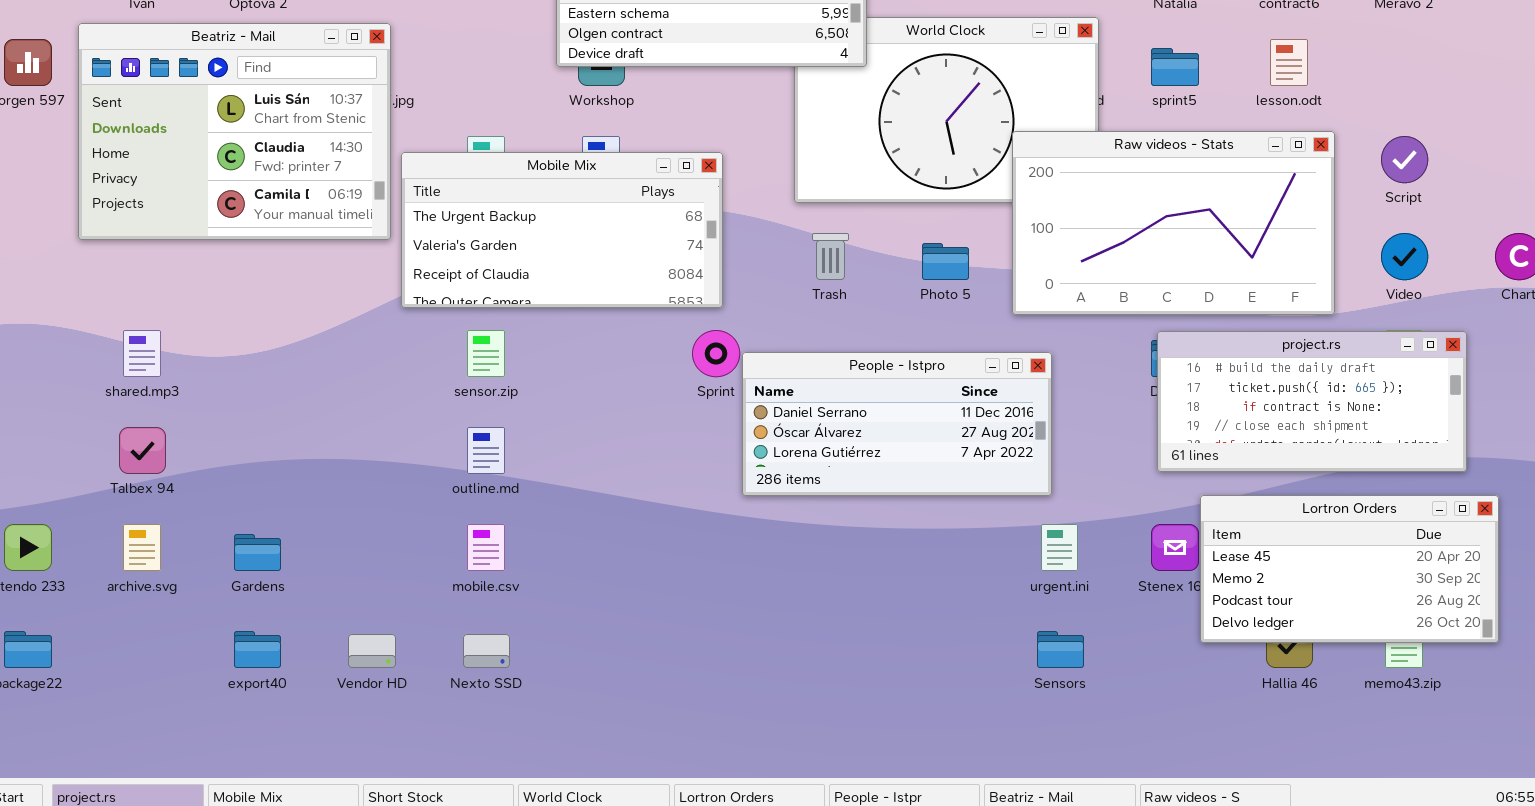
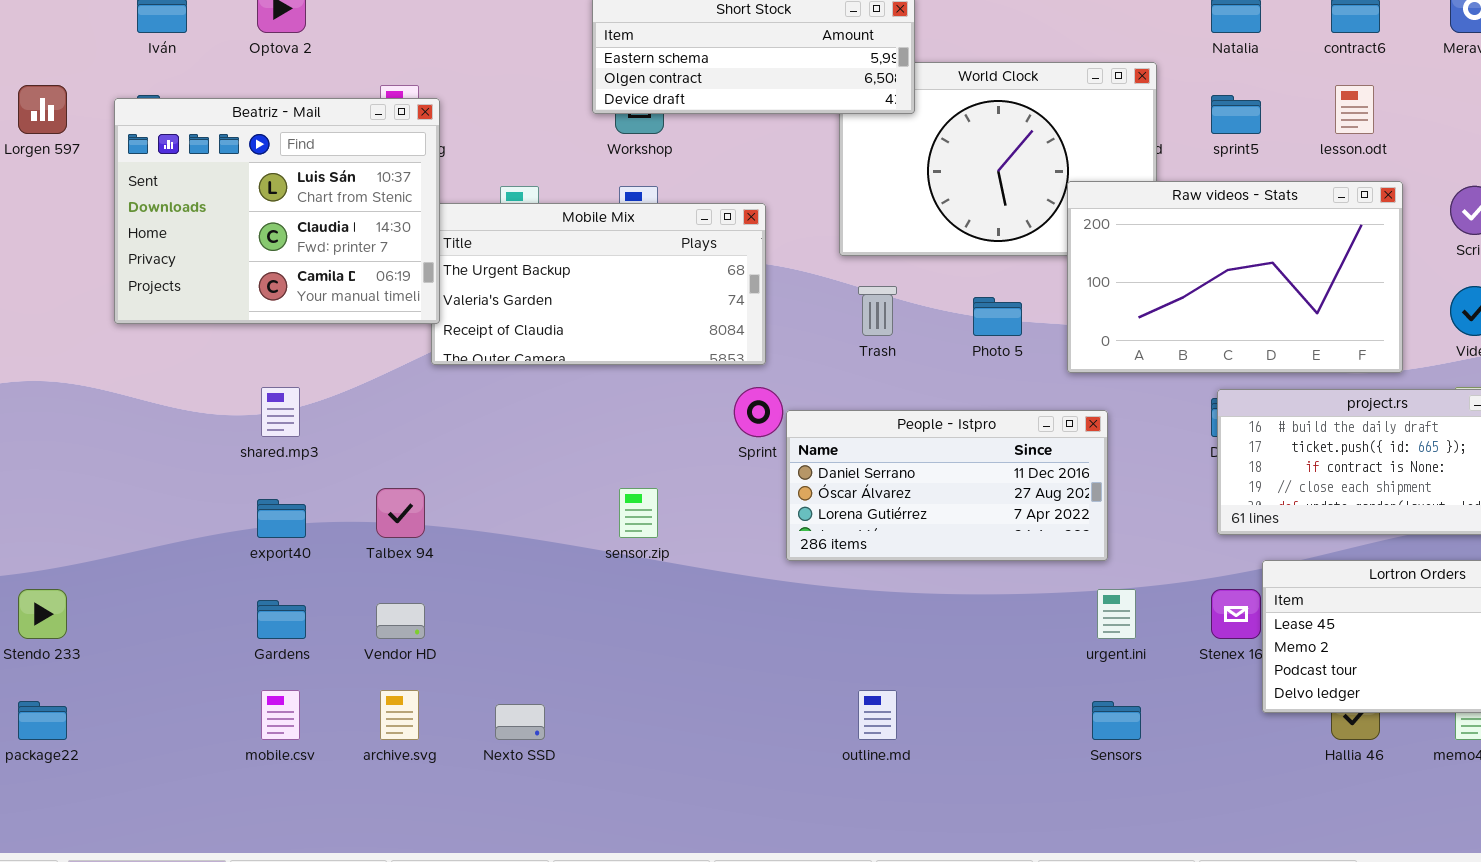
Beatriz - Mail: [78,23,391,240] -> [114,98,440,324], moved
shared.mp3: [123,330,161,377] -> [261,387,300,437], moved
sensor.zip: [467,330,505,377] -> [619,488,658,538], moved
Talbex 94: [119,427,166,474] -> [376,488,425,538], moved
outline.md: [467,427,505,474] -> [858,690,897,740], moved
archive.svg: [123,524,161,571] -> [380,690,419,740], moved
mobile.csv: [467,524,505,571] -> [261,690,300,740], moved
export40: [234,631,281,668] -> [257,499,306,538], moved
Vendor HD: [348,634,396,668] -> [376,603,425,639], moved

